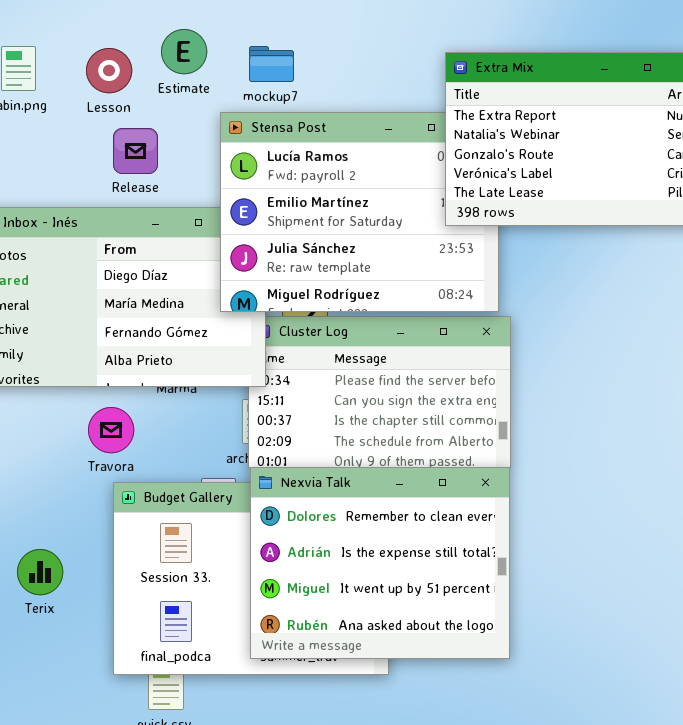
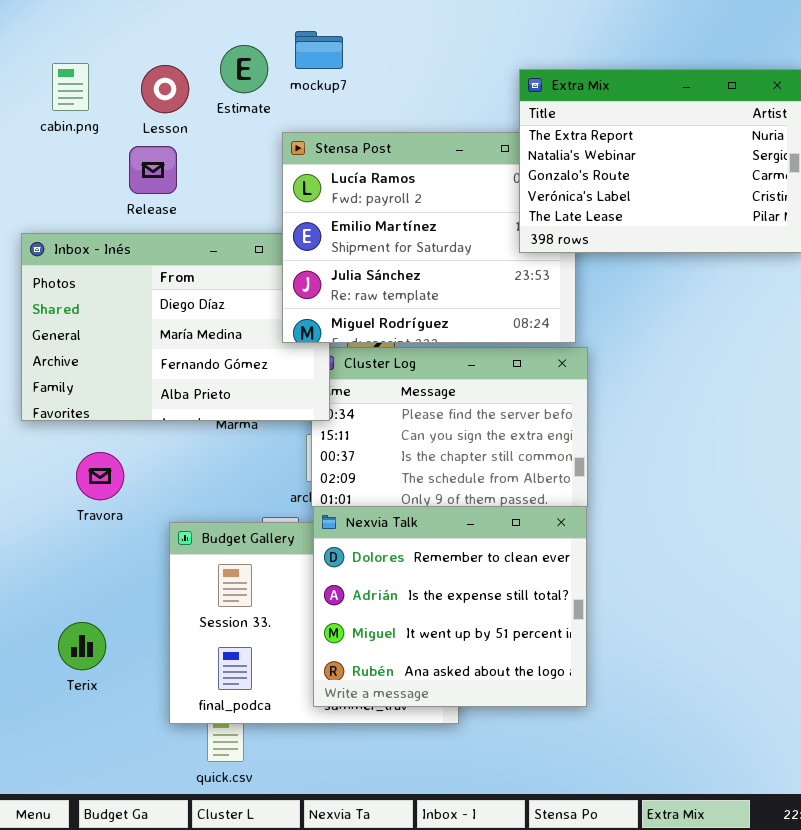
mockup7: [249,46,294,82] -> [295,31,343,69], moved
Release: [113,128,158,174] -> [129,146,177,194], moved
Travora: [88,407,134,453] -> [76,452,124,500], moved
Terix: [17,549,63,595] -> [58,622,106,670], moved

